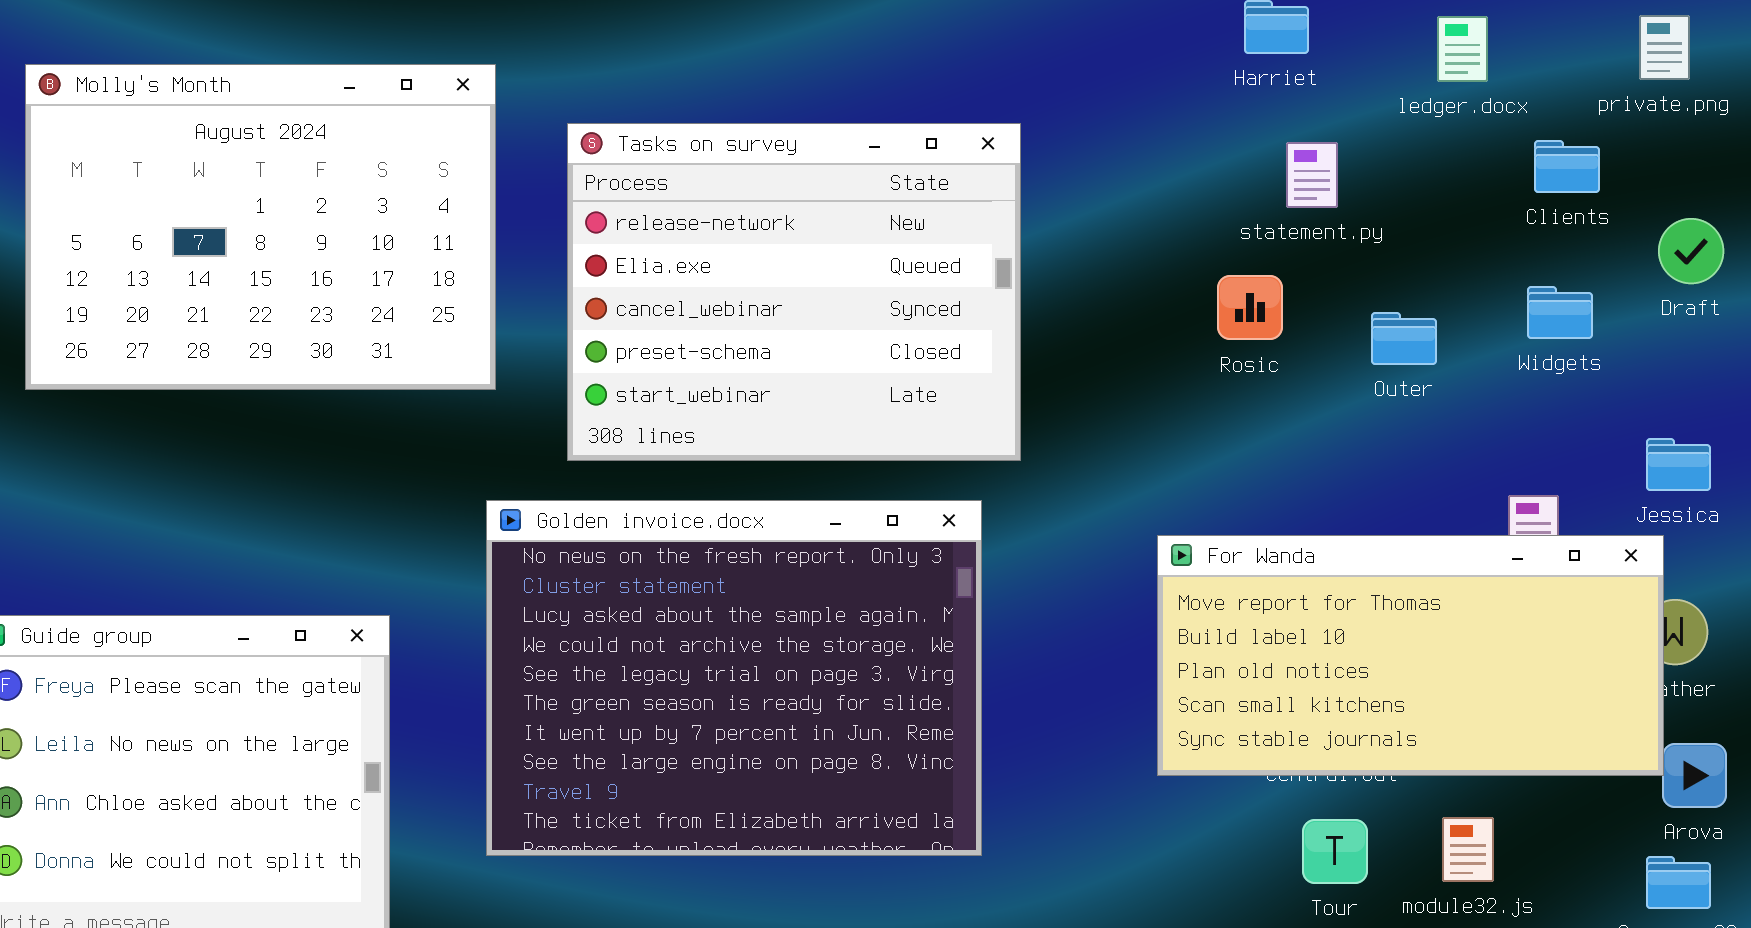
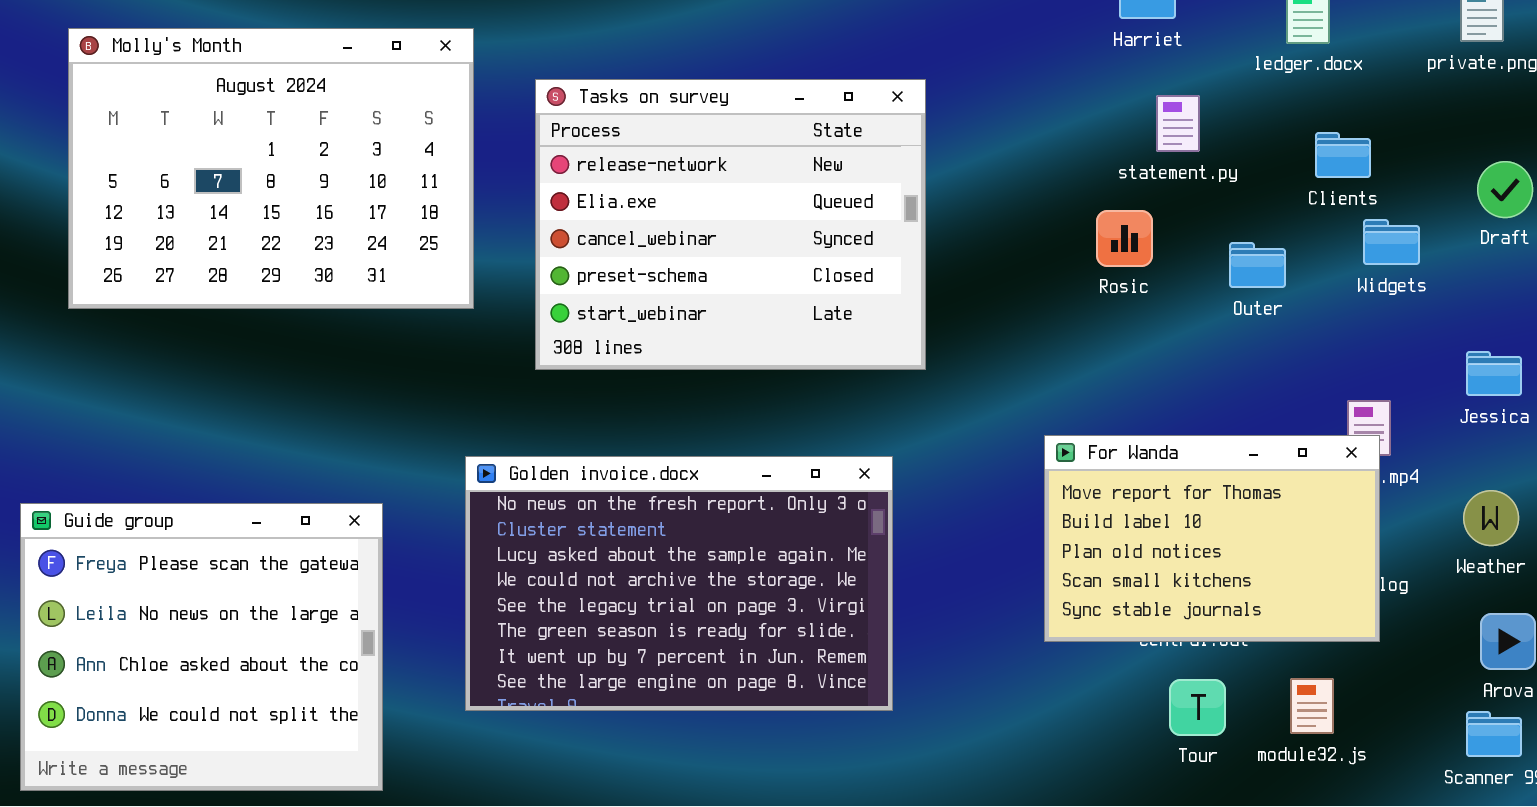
Clients: [1534,140,1600,193] -> [1315,132,1371,178], moved
Golden invoice.docx: [486,500,982,856] -> [465,456,893,711], resized
For Wanda: [1157,535,1664,776] -> [1044,435,1380,642], resized

